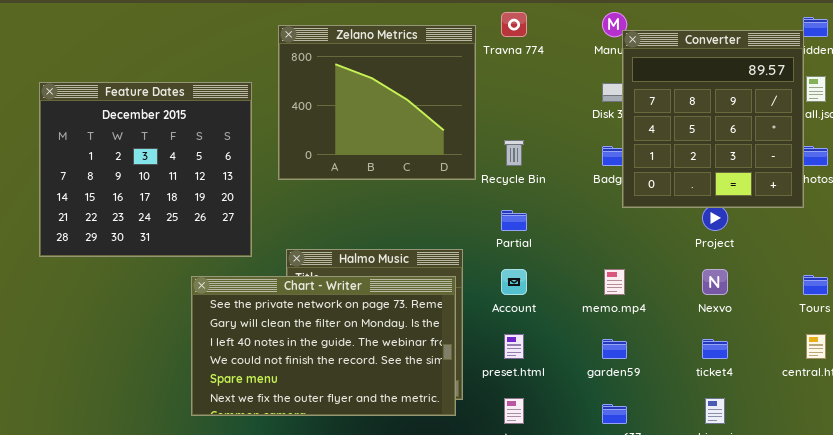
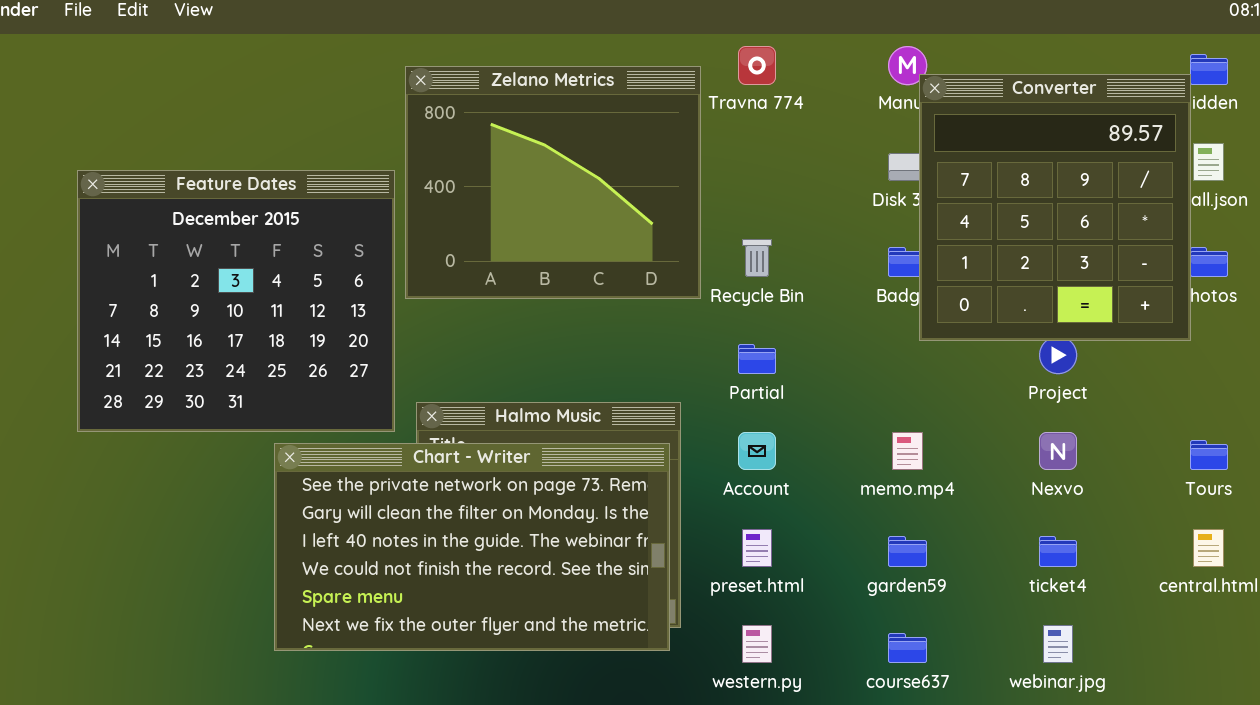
Feature Dates: [39,82,252,257] -> [77,170,395,432], moved

